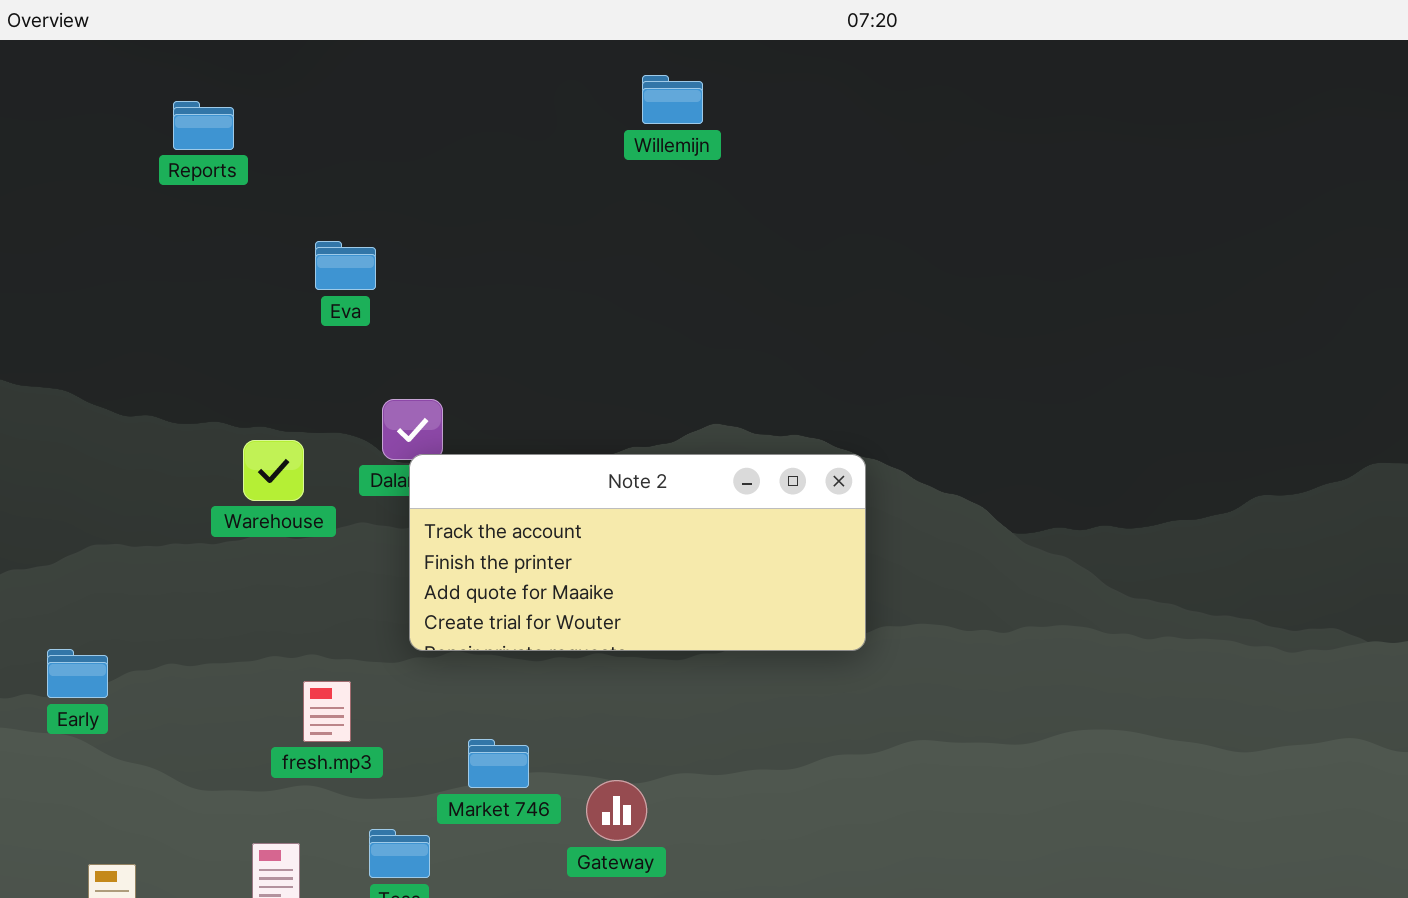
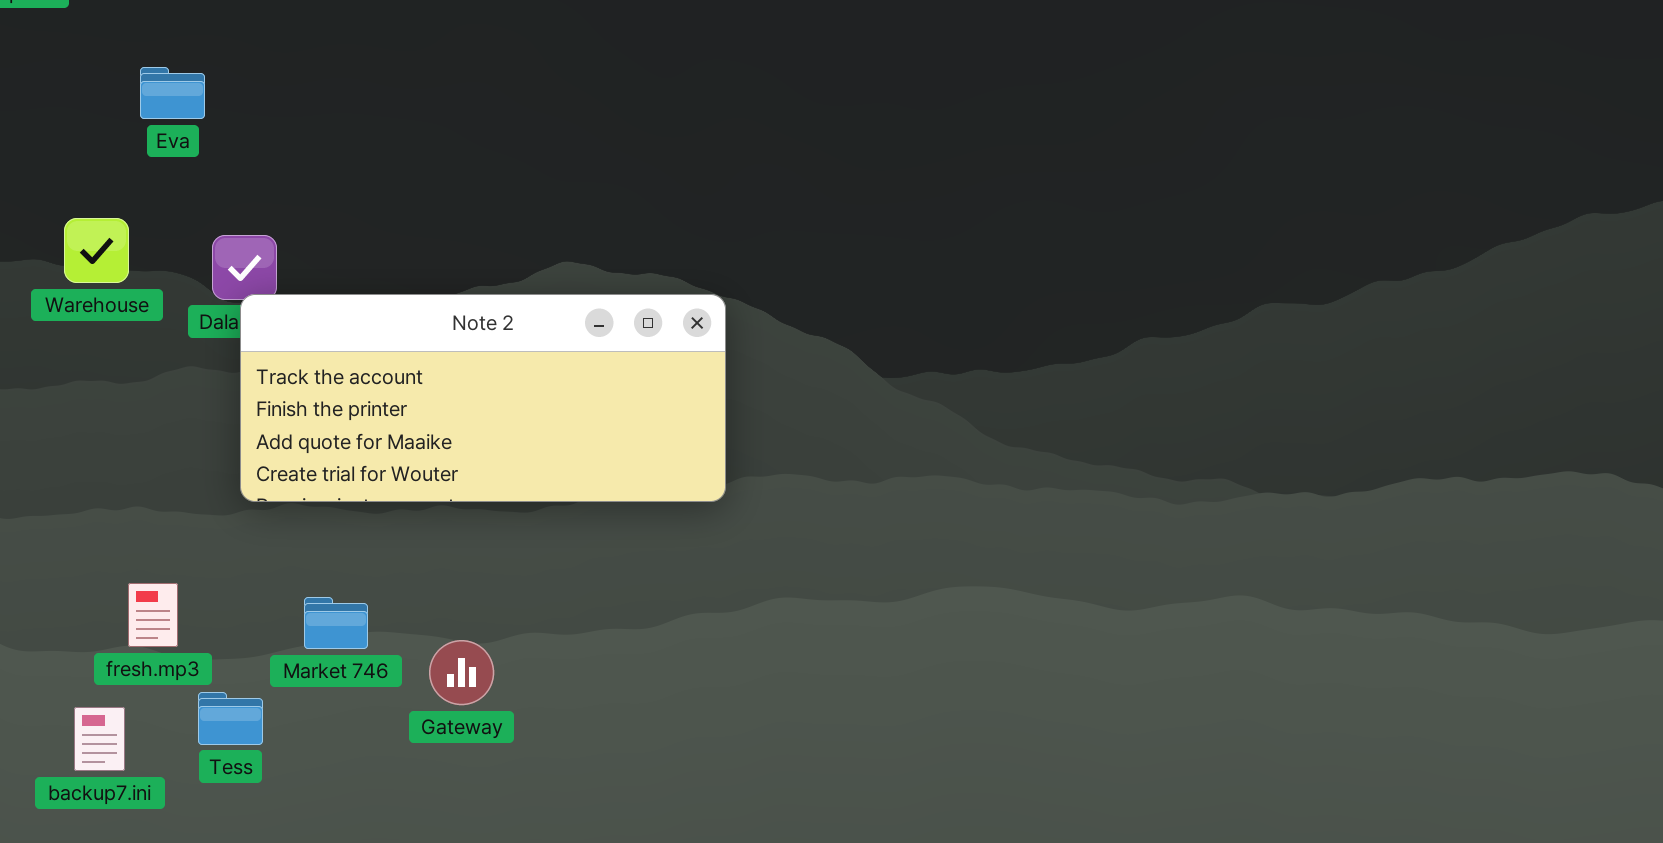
Warehouse: [243,440,304,501] -> [64,218,129,283], moved
fresh.mp3: [303,681,351,742] -> [128,583,178,647], moved

